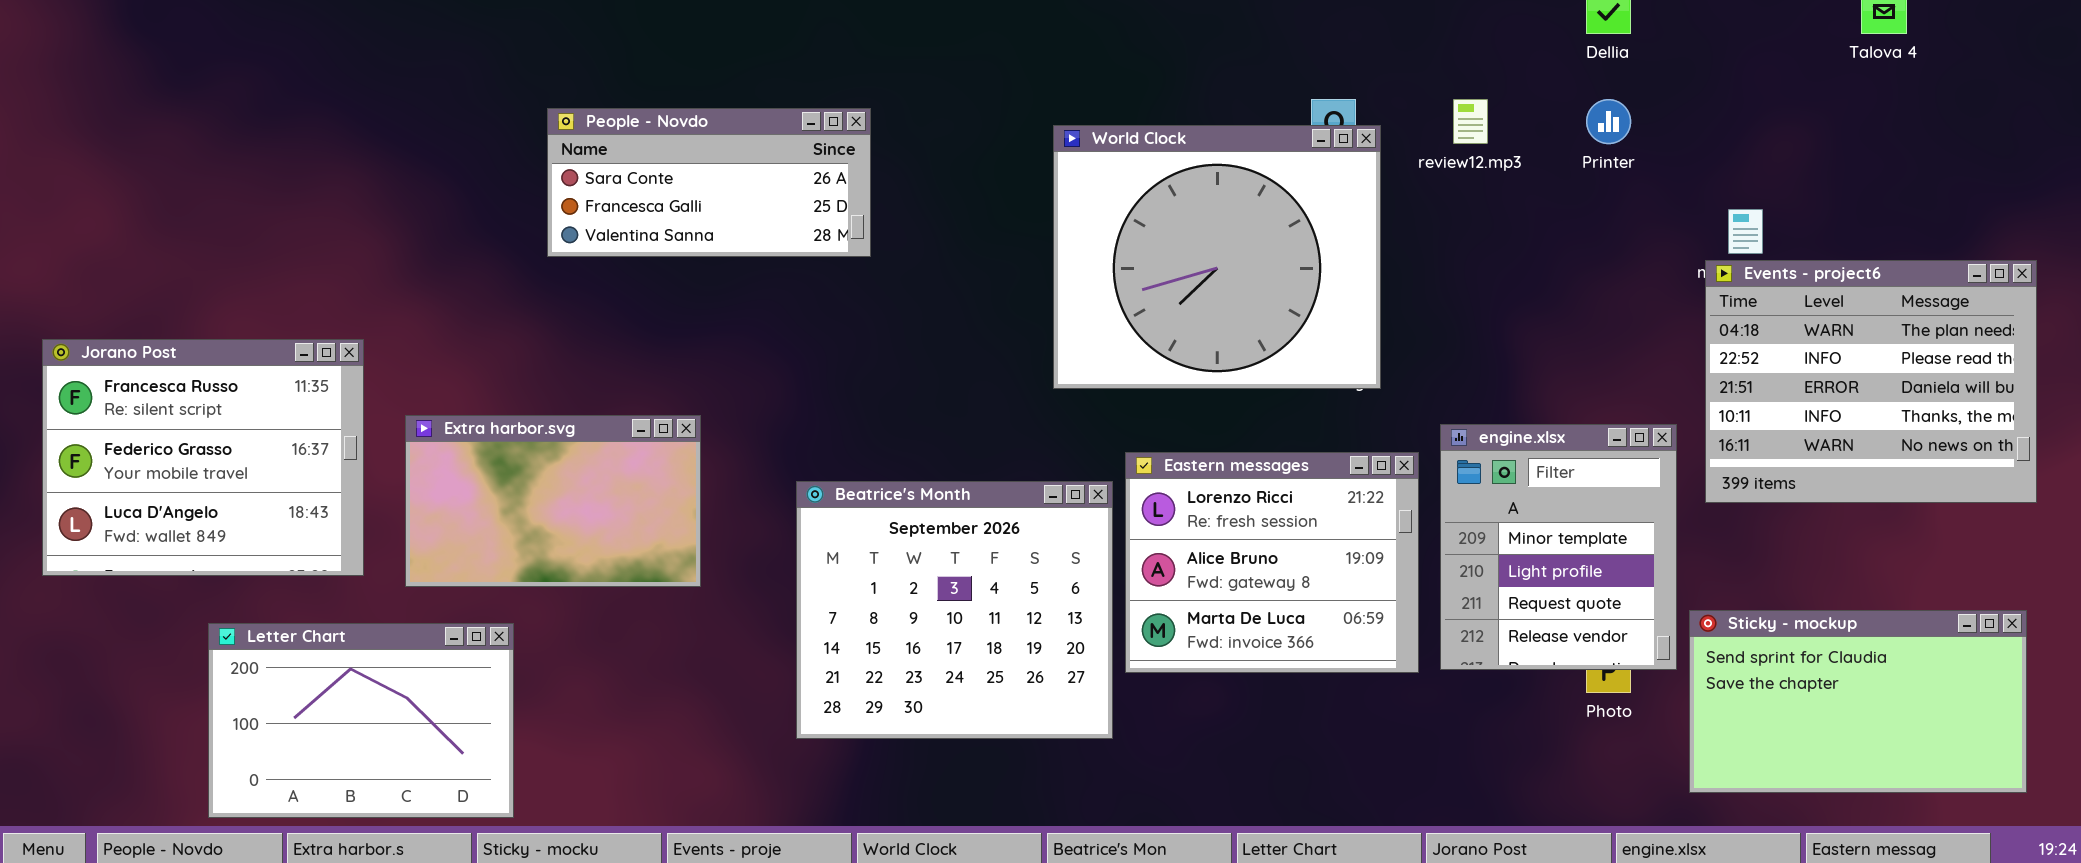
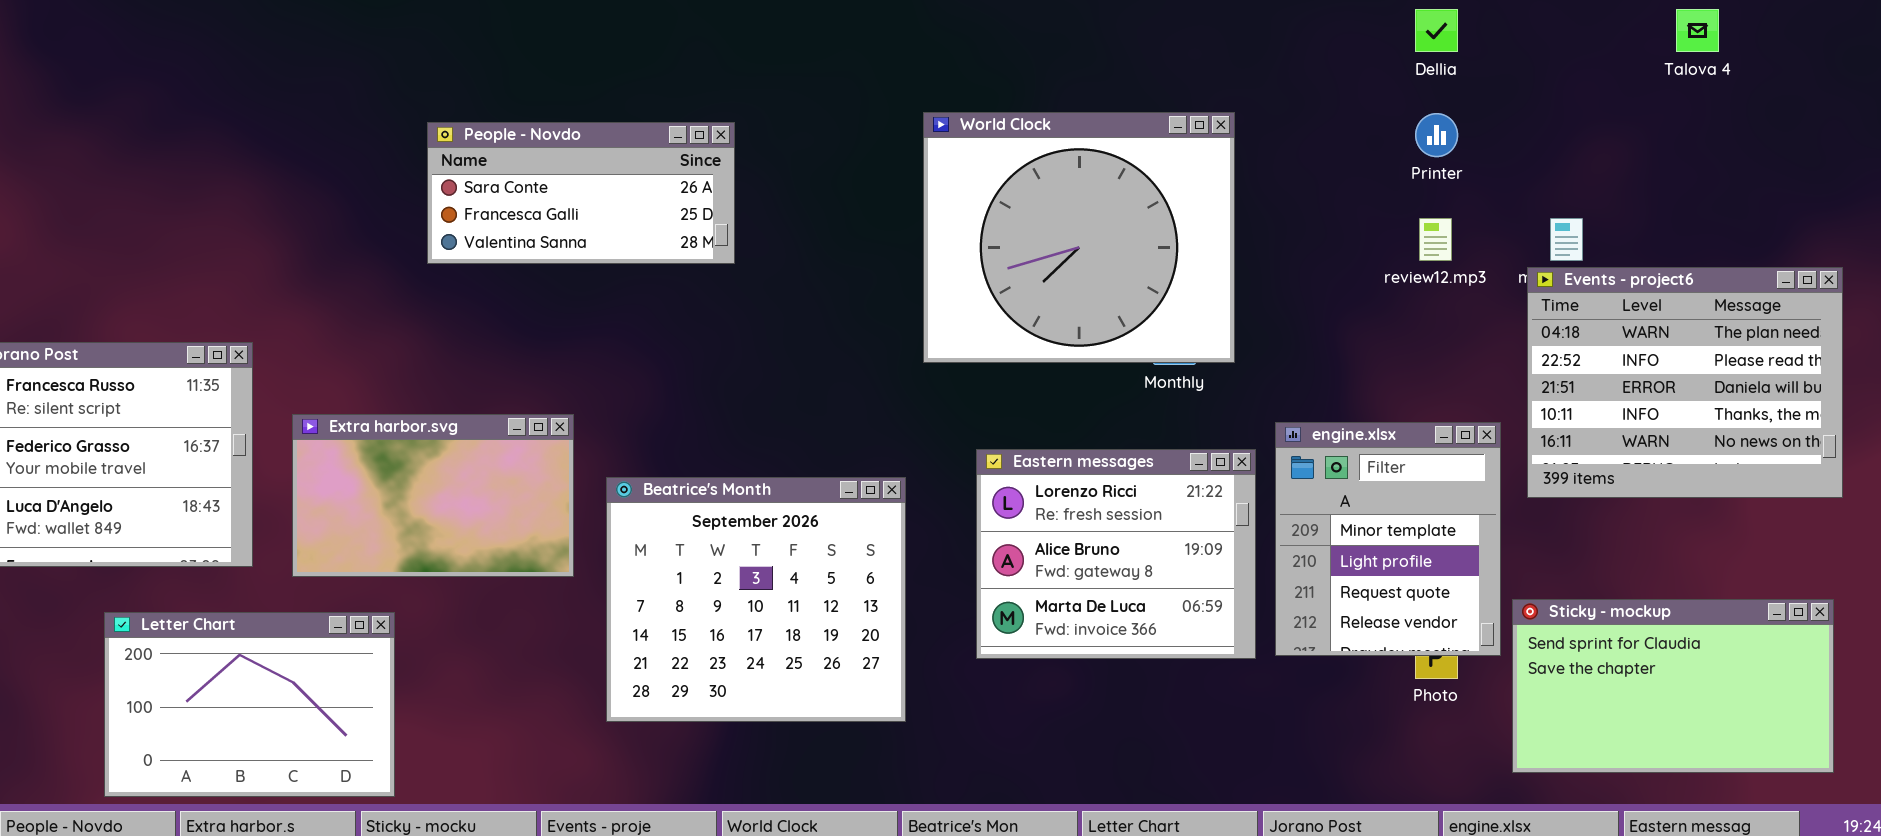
review12.mp3: [1453,99,1488,144] -> [1419,218,1452,261], moved
World Clock: [1053,125,1381,389] -> [923,112,1235,363], moved
Beatrice's Month: [796,481,1113,739] -> [606,477,906,722], moved

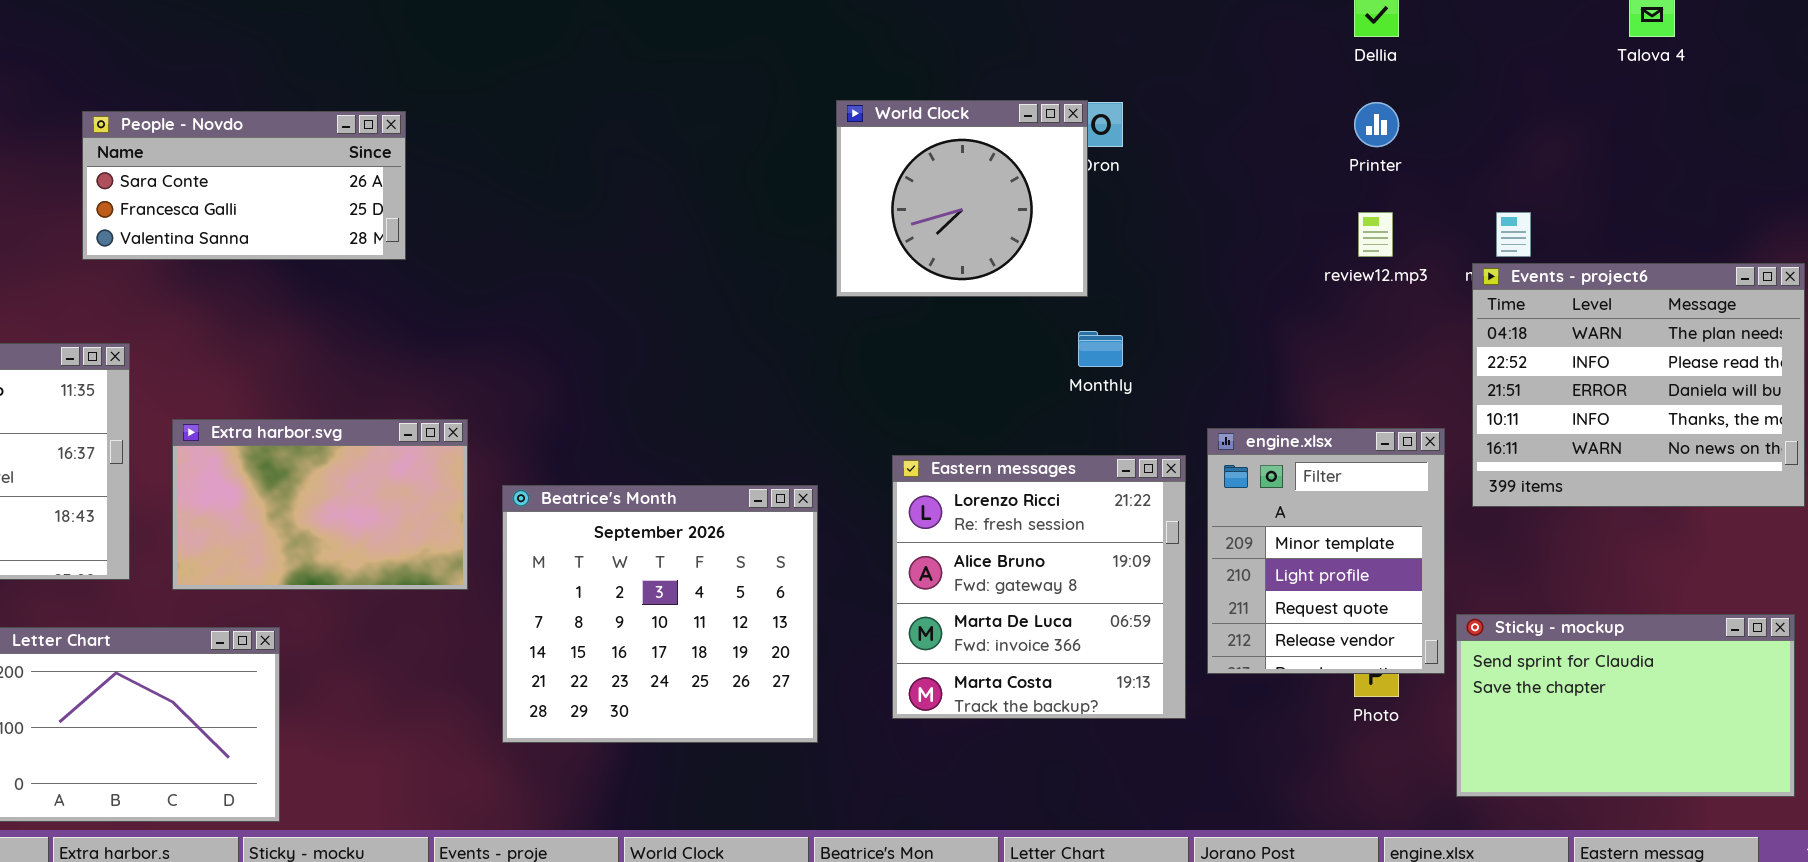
World Clock: [923,112,1235,363] -> [836,100,1088,297], resized
People - Novdo: [427,122,735,264] -> [82,111,406,260], moved
Eastern messages: [976,449,1256,659] -> [892,455,1186,719], resized

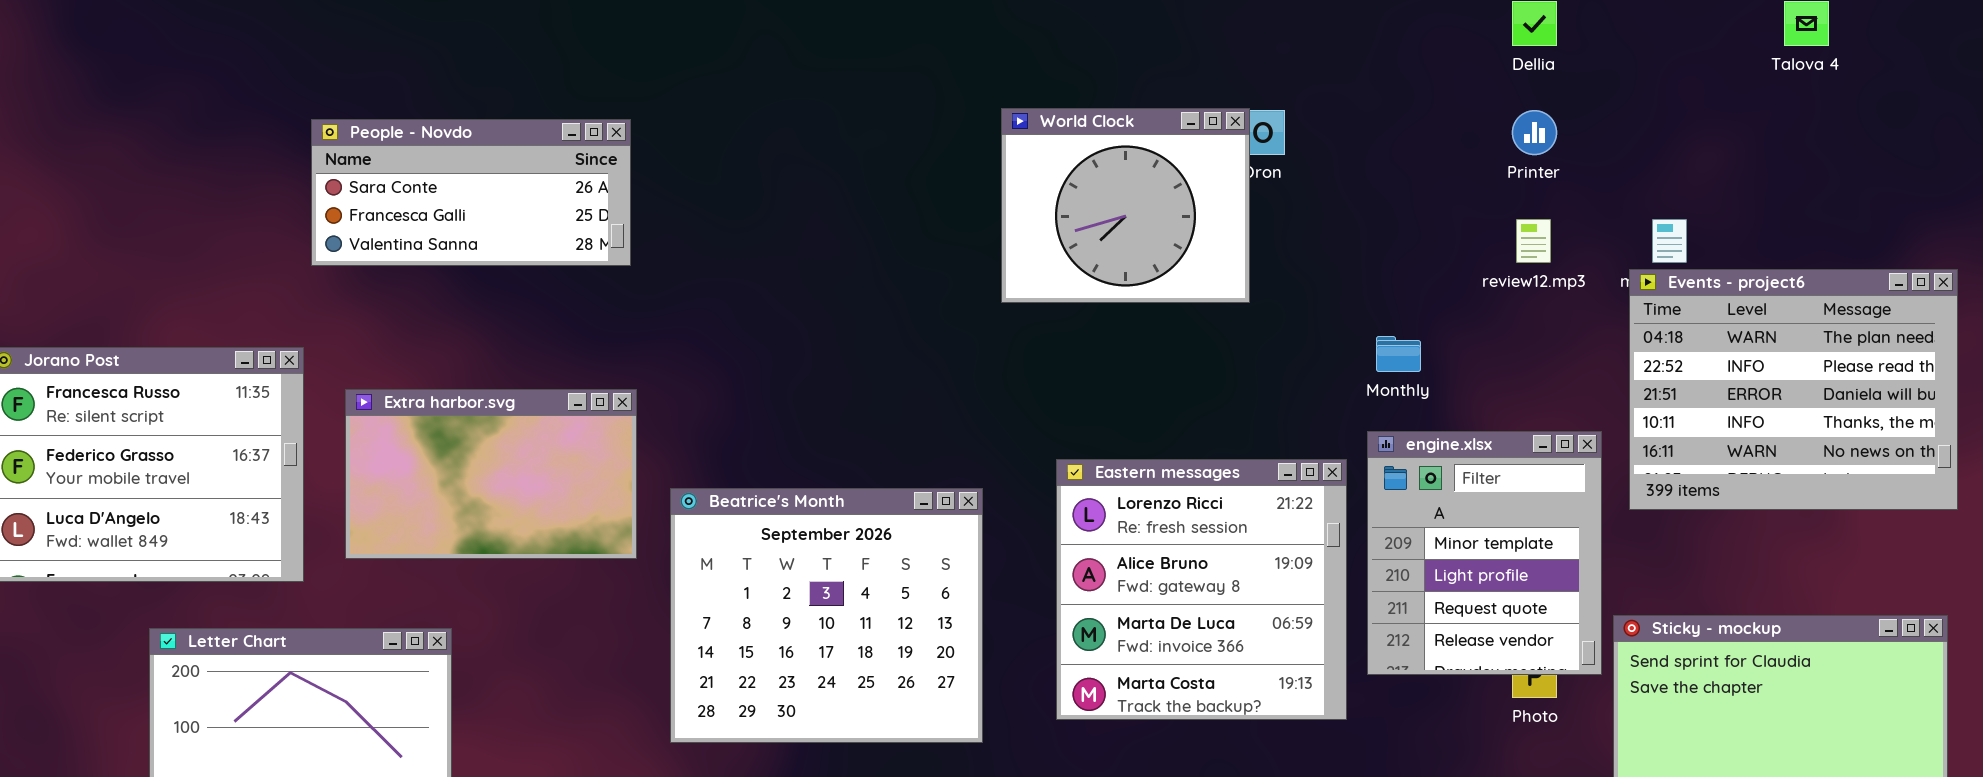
People - Novdo: [82,111,406,260] -> [311,119,631,266], moved
Monthly: [1078,331,1123,367] -> [1376,336,1421,372], moved
Extra harbor.svg: [172,419,468,590] -> [345,389,637,559], moved

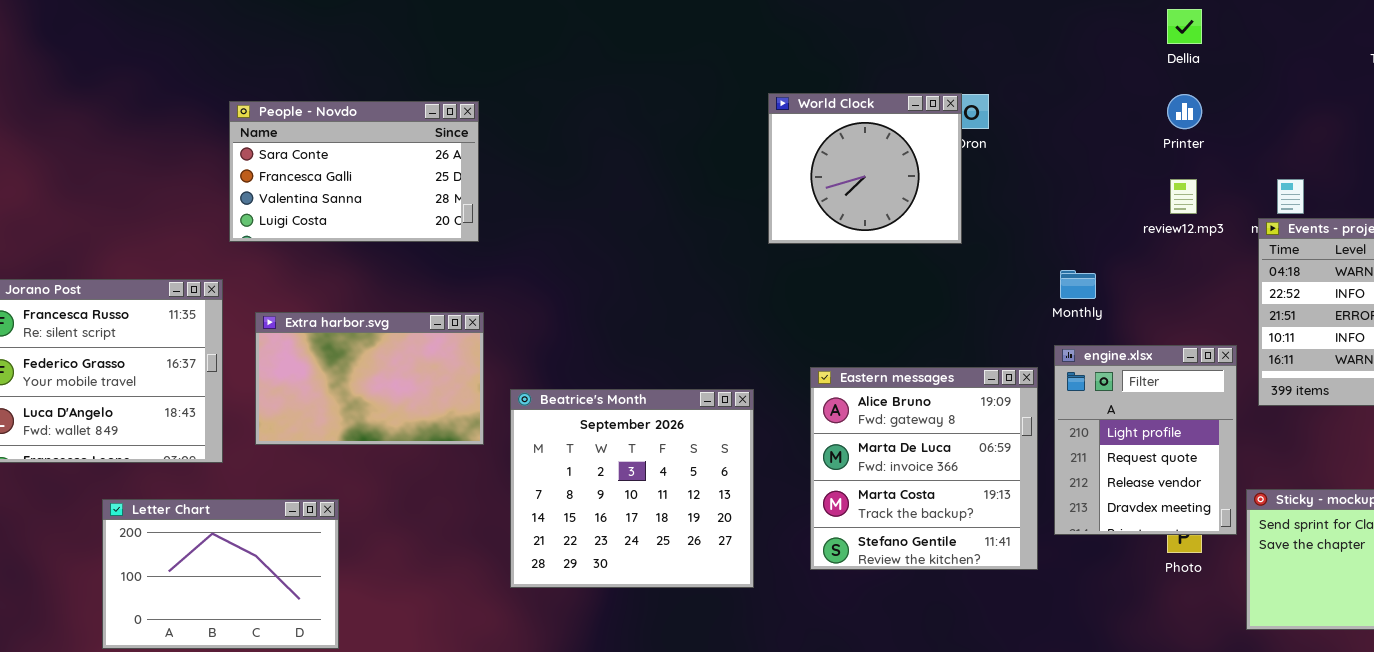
People - Novdo: [311,119,631,266] -> [229,101,479,242], resized
engine.xlsx: [1367,431,1602,675] -> [1054,345,1237,535], scrolled down 1 row
Eastern messages: [1056,459,1347,720] -> [810,367,1038,570], scrolled down 1 row

